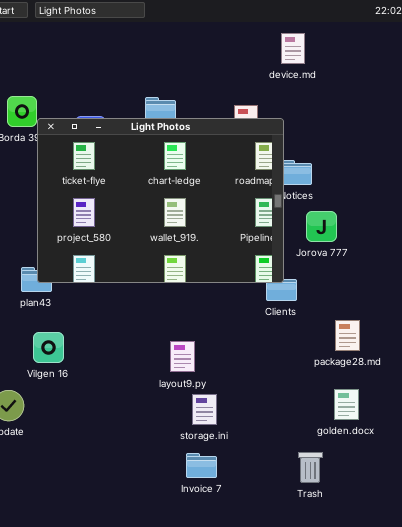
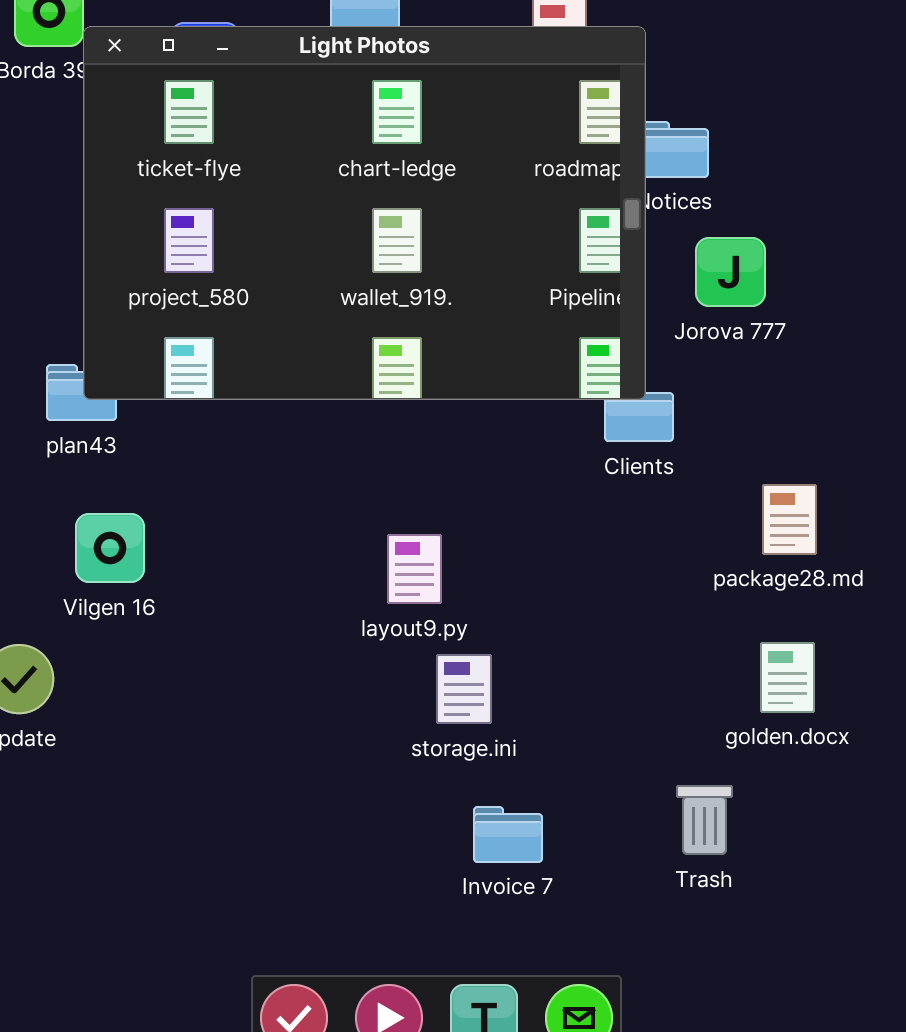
Invoice 7: [186,453,217,478] -> [473,806,543,863], moved

